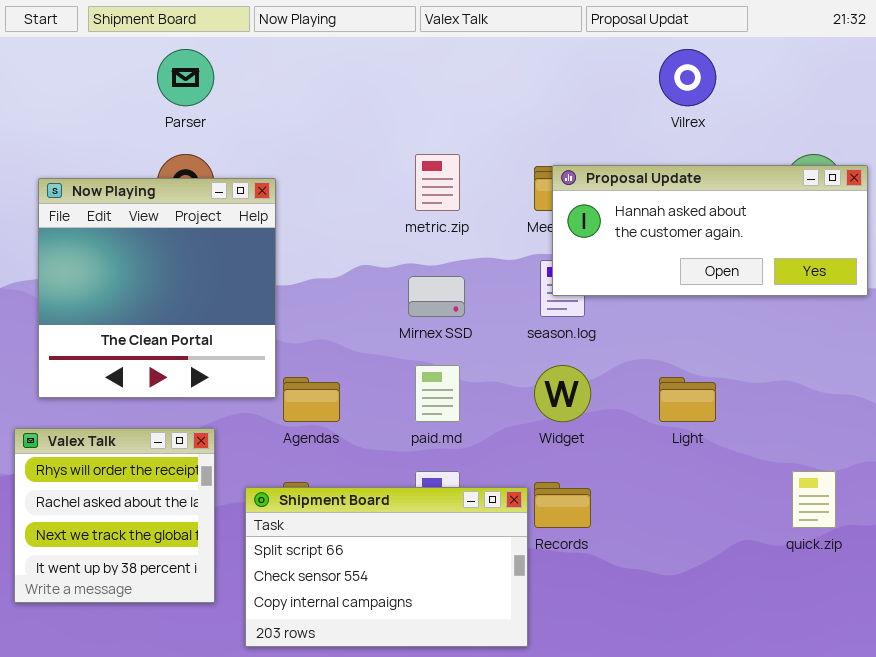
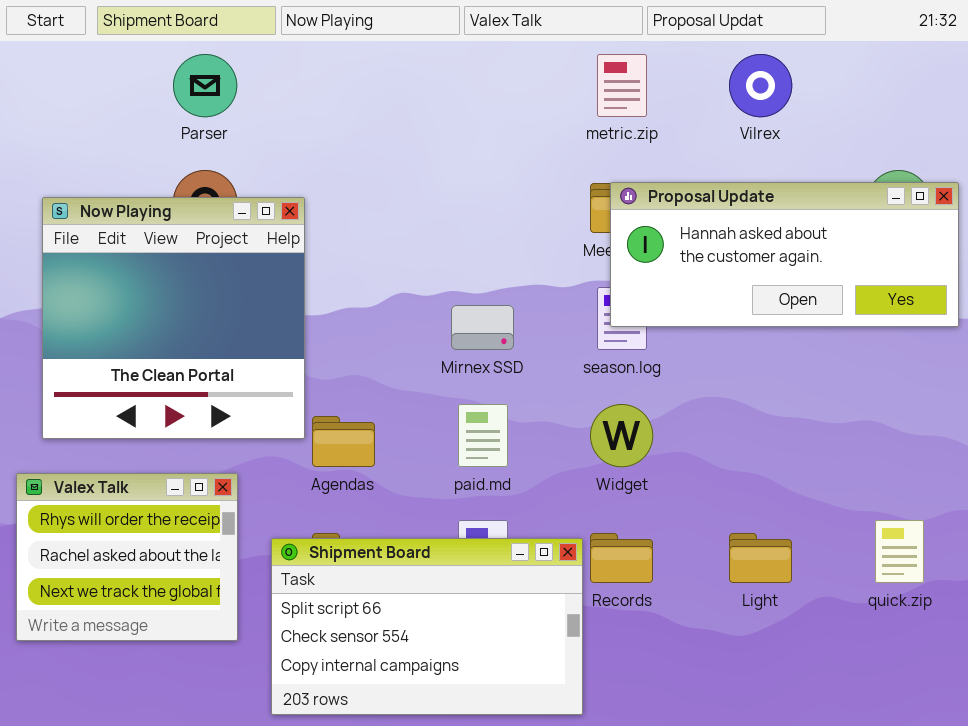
metric.zip: [415,154,460,211] -> [597,54,647,117], moved
Light: [659,377,716,422] -> [729,533,792,583], moved
Valex Talk: [14,428,215,603] -> [16,473,238,641], resized

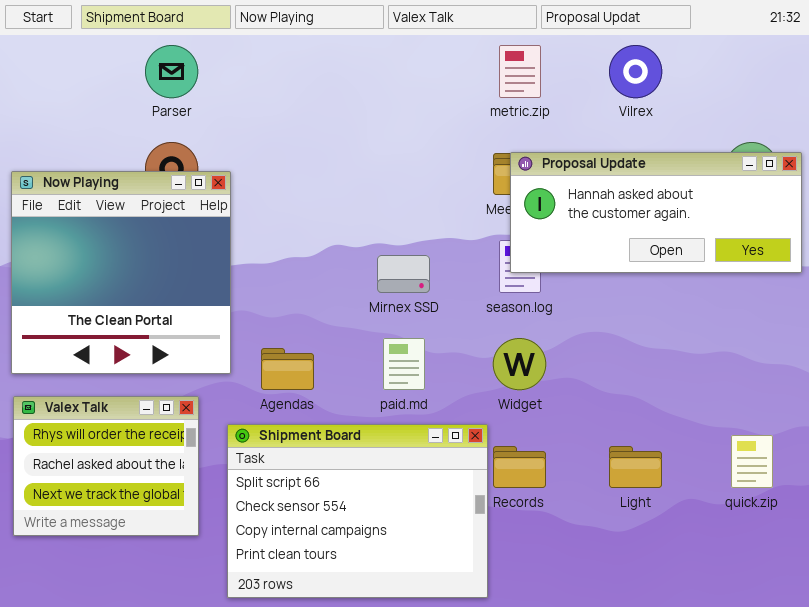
Now Playing: [42,197,305,439] -> [11,171,231,374], moved
Shipment Board: [271,538,583,715] -> [227,424,488,598], resized

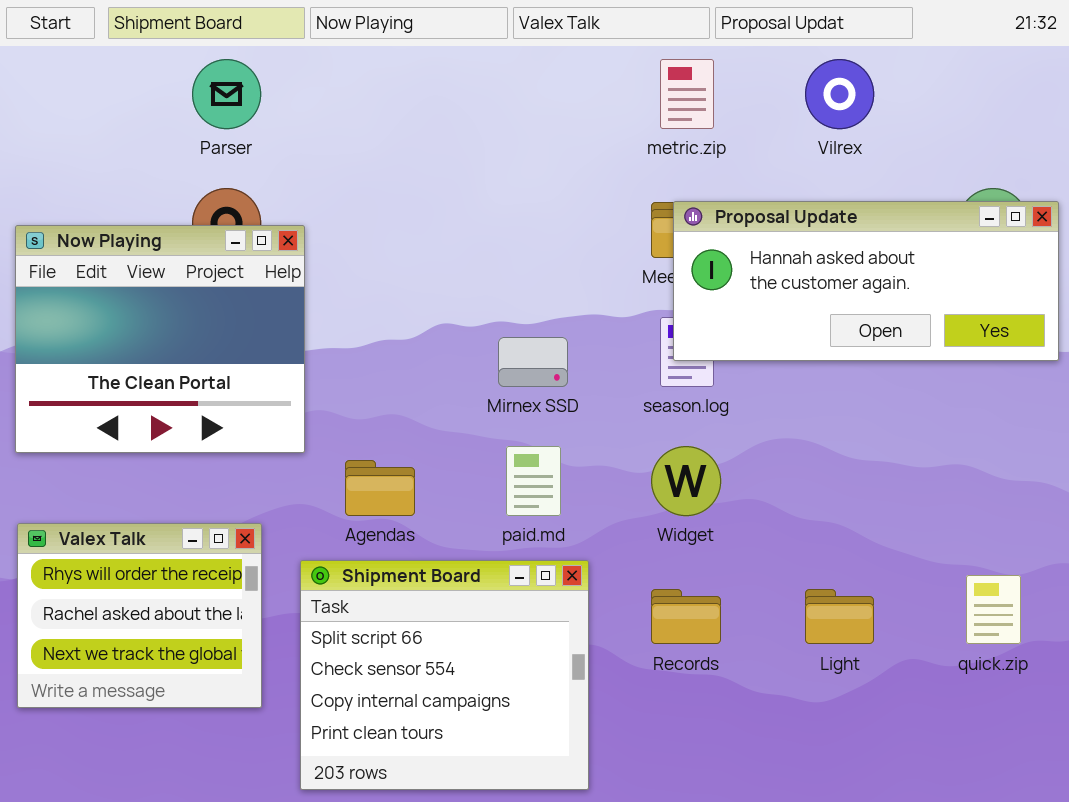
Now Playing: [11,171,231,374] -> [15,225,305,453], resized
Shipment Board: [227,424,488,598] -> [300,560,589,790], resized

